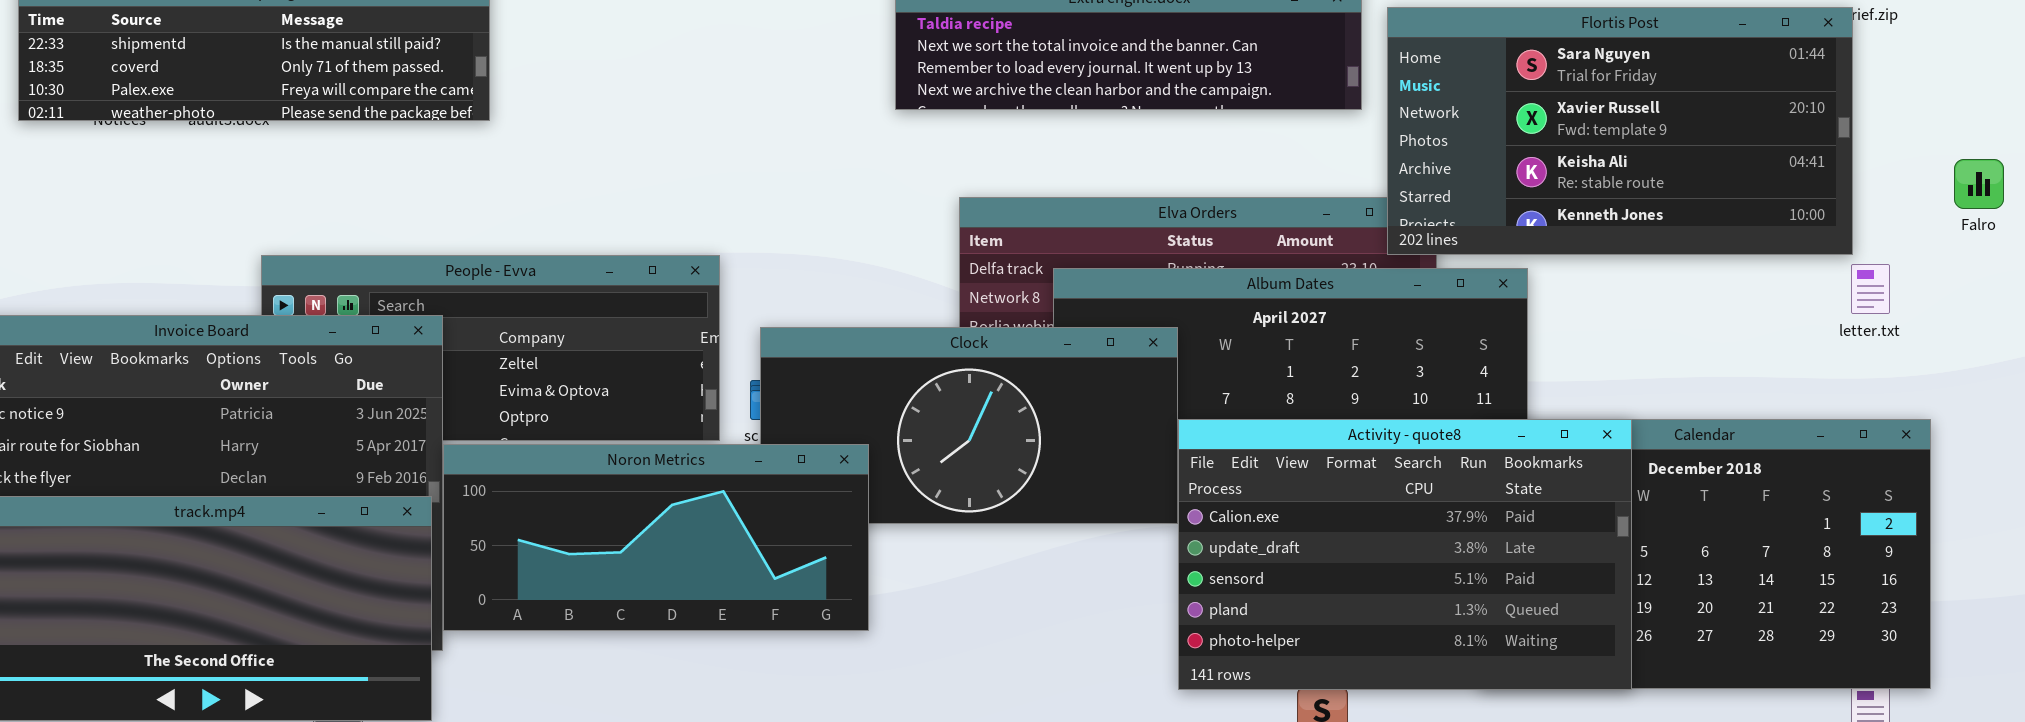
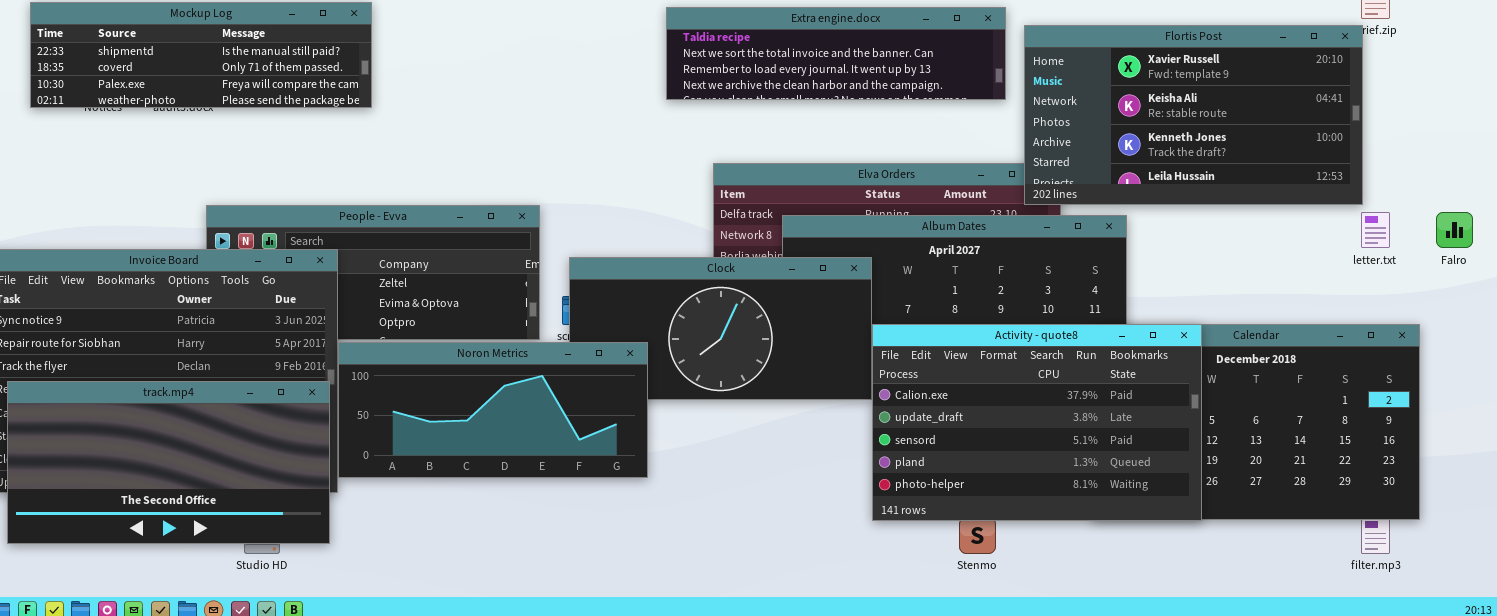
Flortis Post: [1387,7,1853,255] -> [1024,25,1363,205], scrolled down 1 row
Falro: [1954,159,2004,209] -> [1436,212,1473,248], moved

